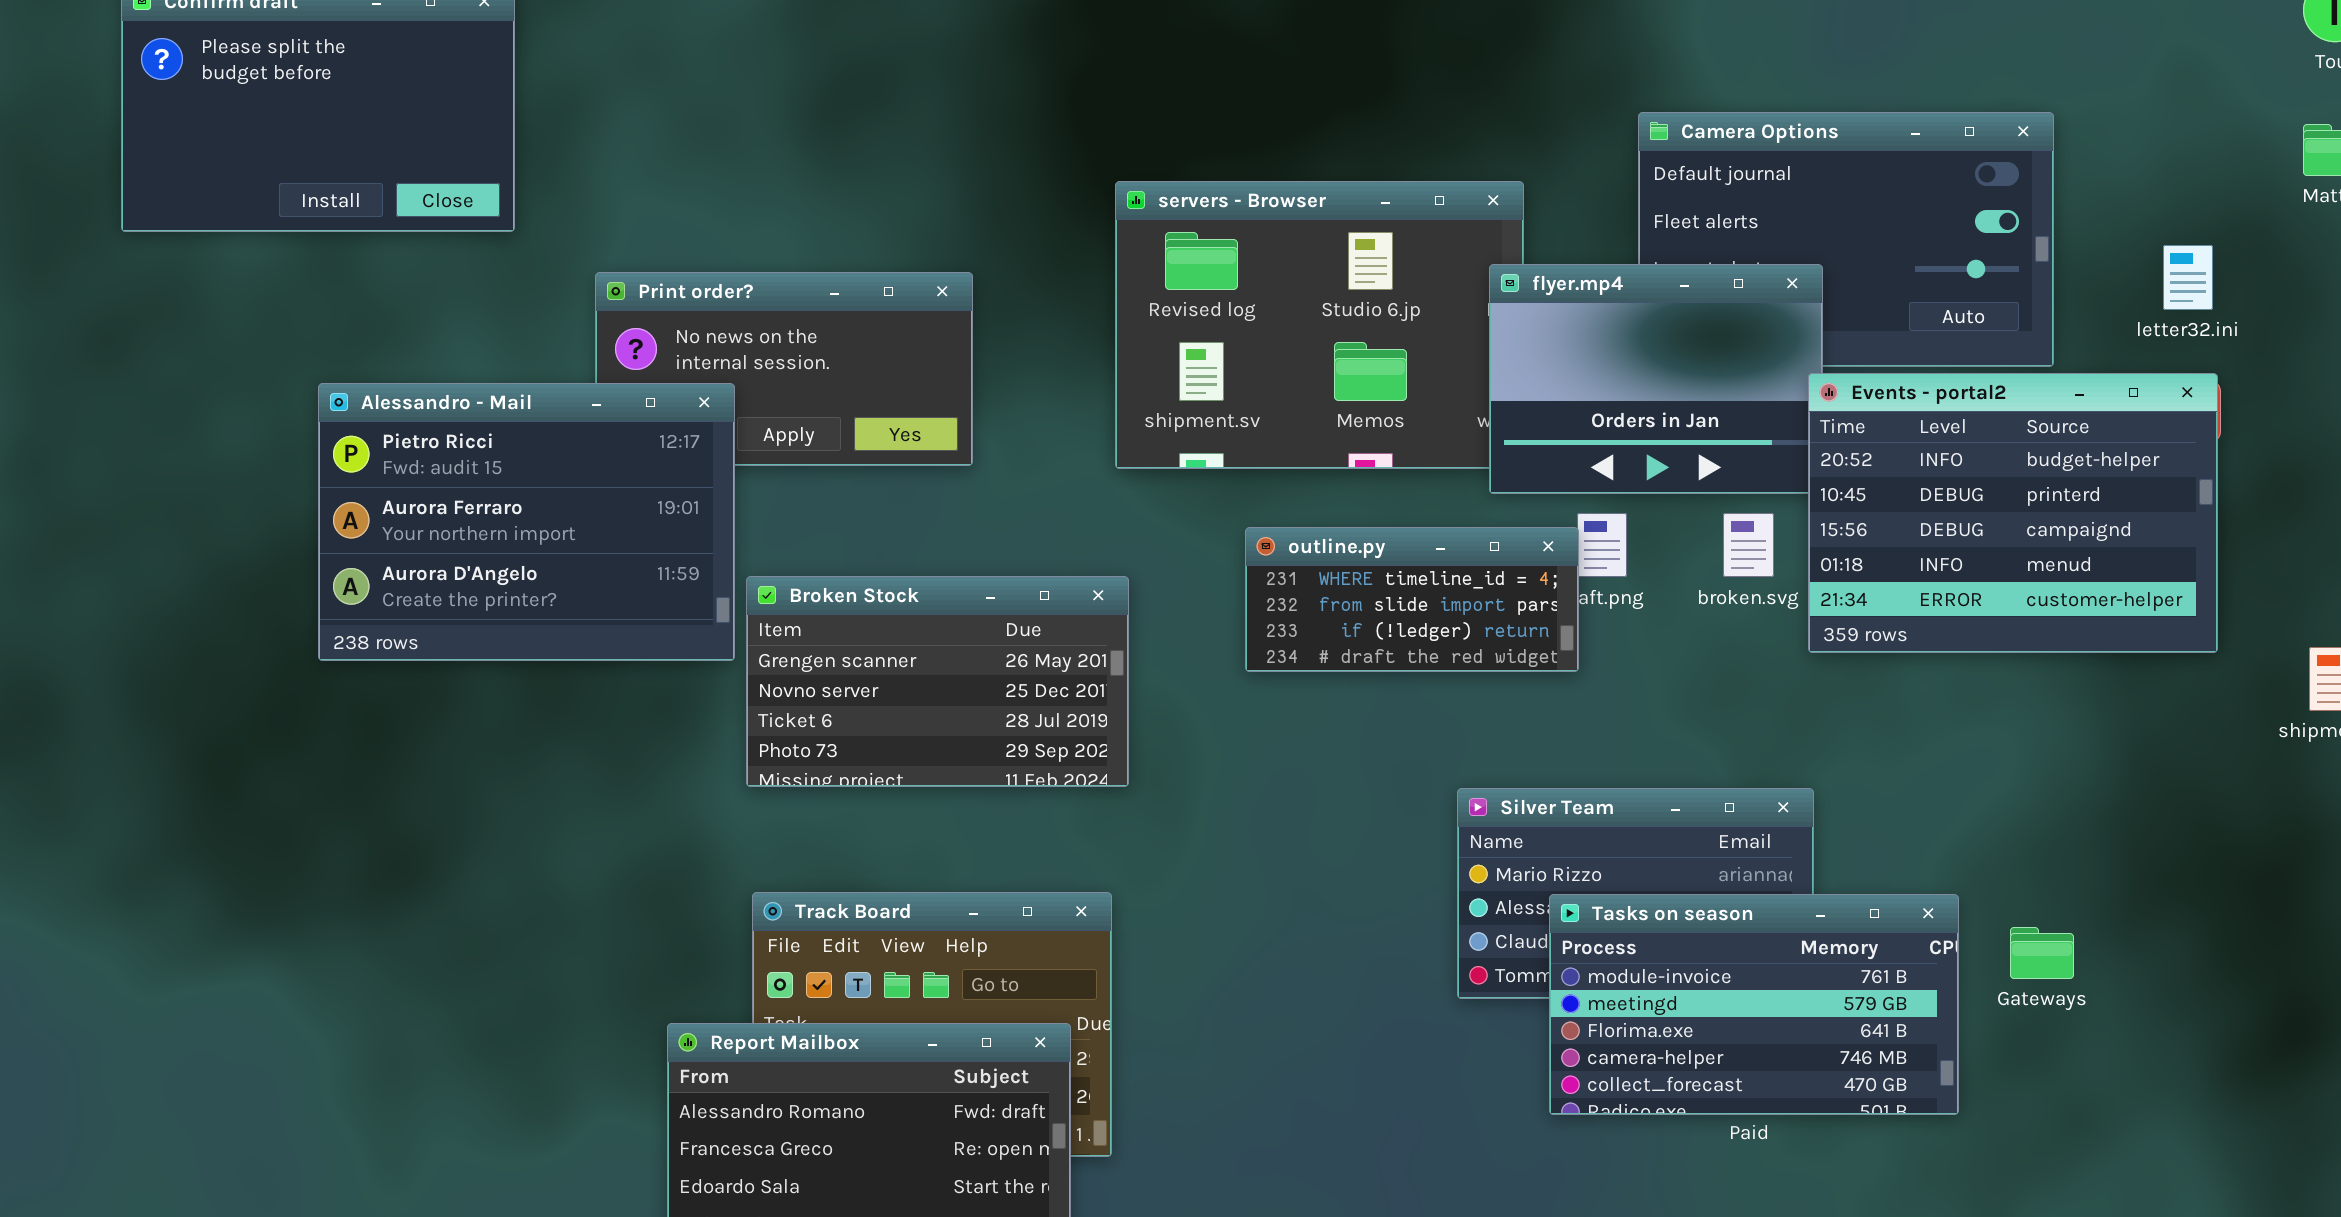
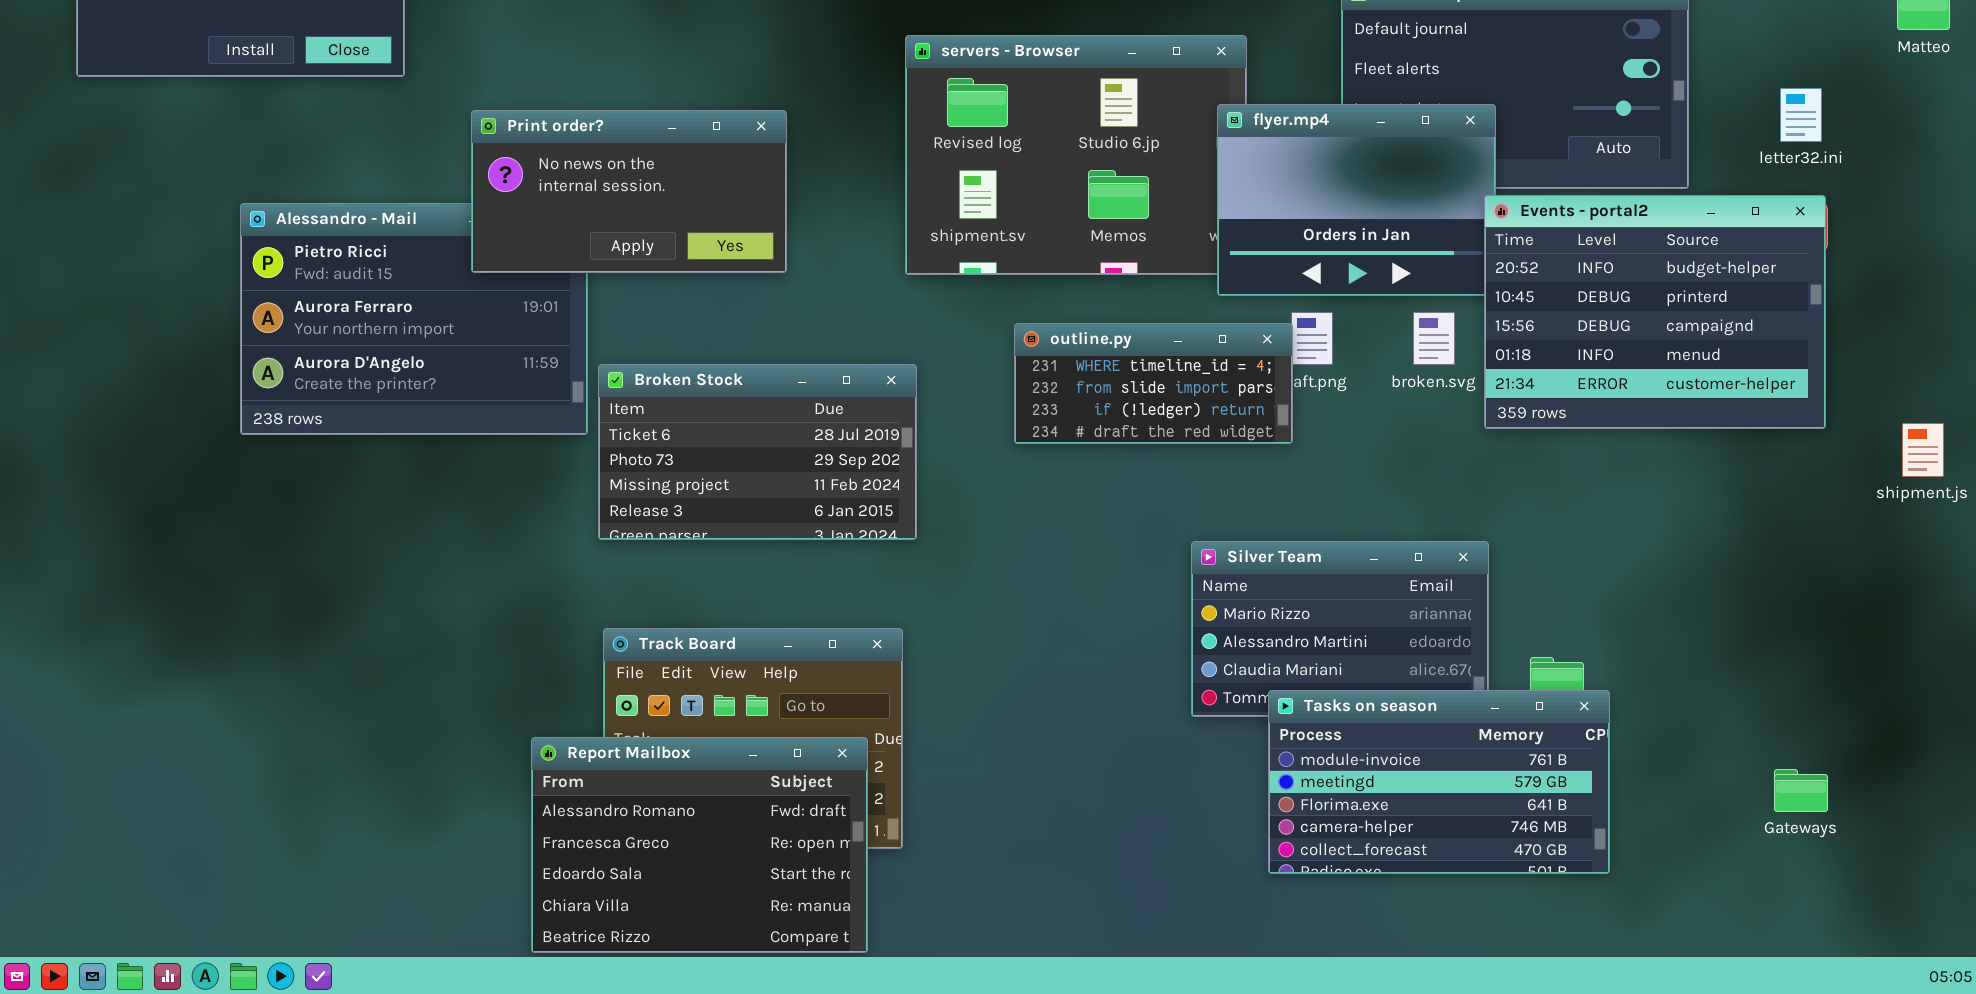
Print order?: [595,272,973,466] -> [471,110,787,273], raised
Broken Stock: [746,576,1129,787] -> [598,364,917,540], scrolled down 2 rows
Tasks on season: [1549,894,1959,1115] -> [1268,690,1610,874], moved
Gateways: [2010,927,2074,979] -> [1774,769,1828,812], moved

